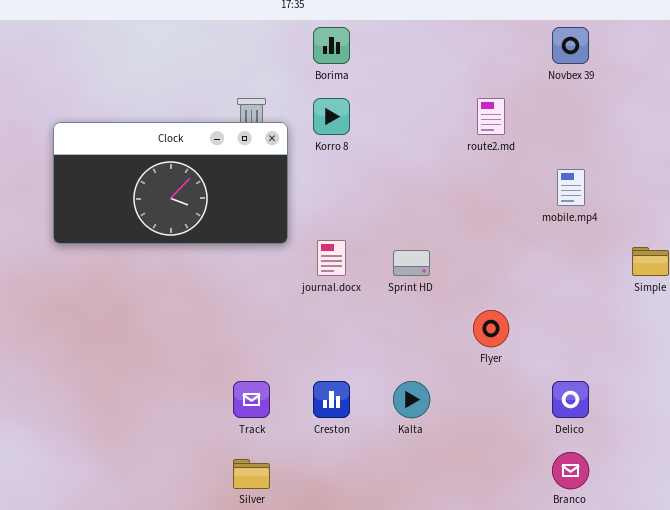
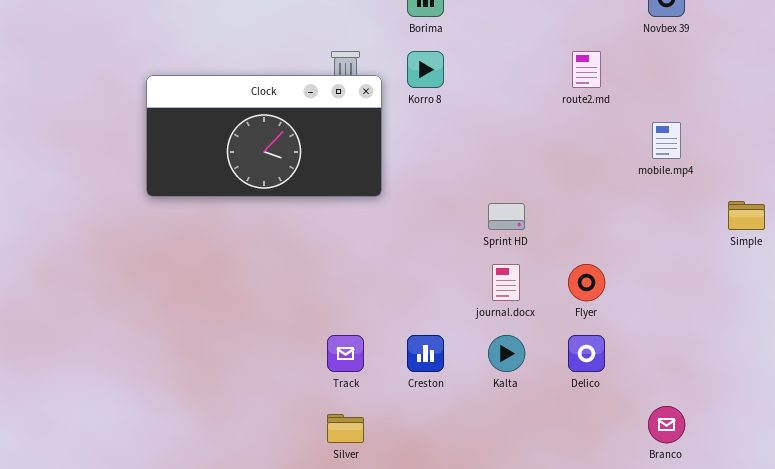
journal.docx: [317,240,346,276] -> [492,264,520,301], moved
Delico: [552,381,589,418] -> [568,335,605,372], moved

